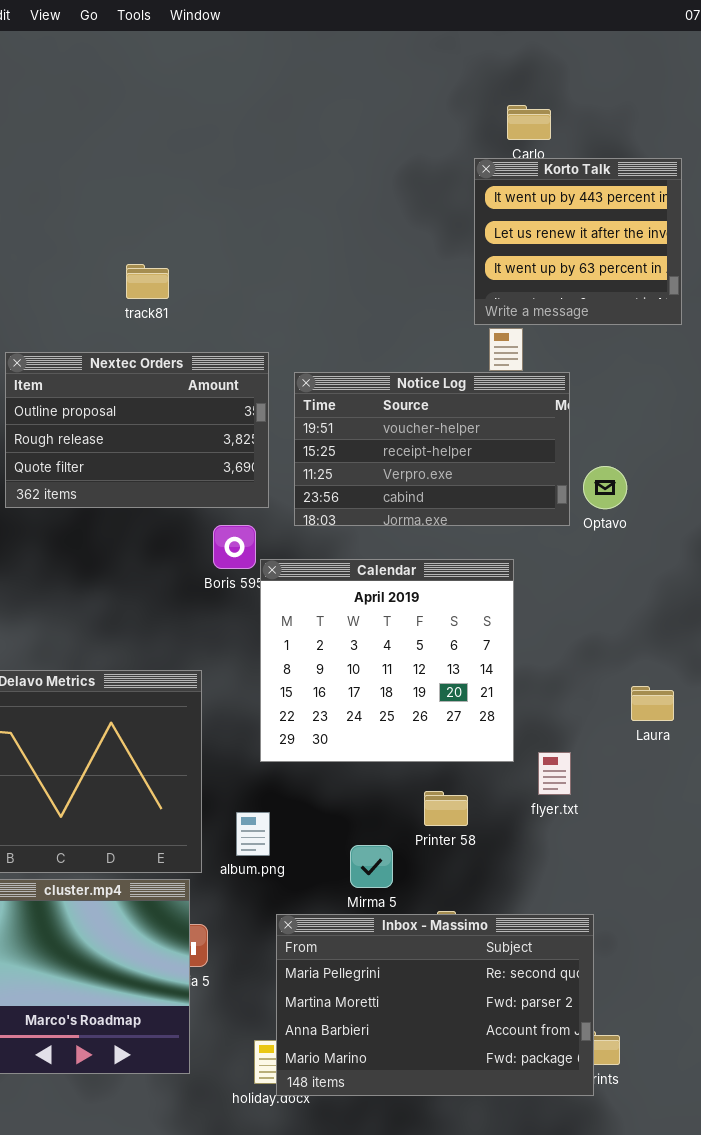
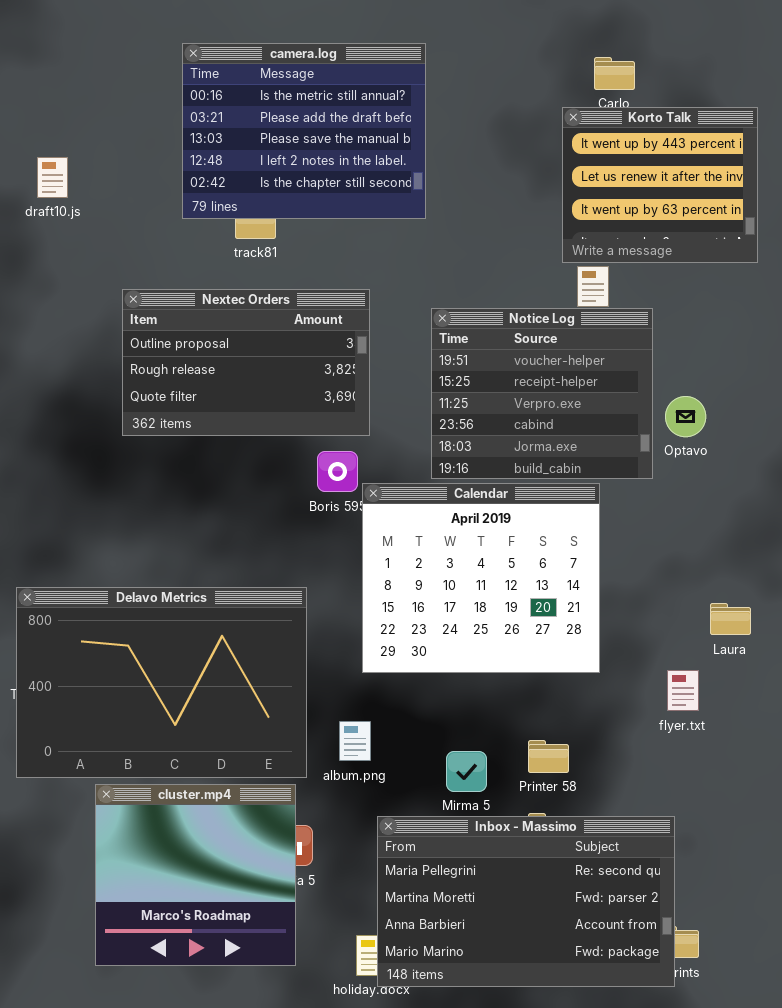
camera.log: none -> [182,43,426,219], opened
Notice Log: [294,372,570,526] -> [431,308,653,479], resized
flyer.txt: [538,752,571,795] -> [667,670,699,711], moved
Printer 58: [424,791,468,826] -> [528,740,569,773], moved

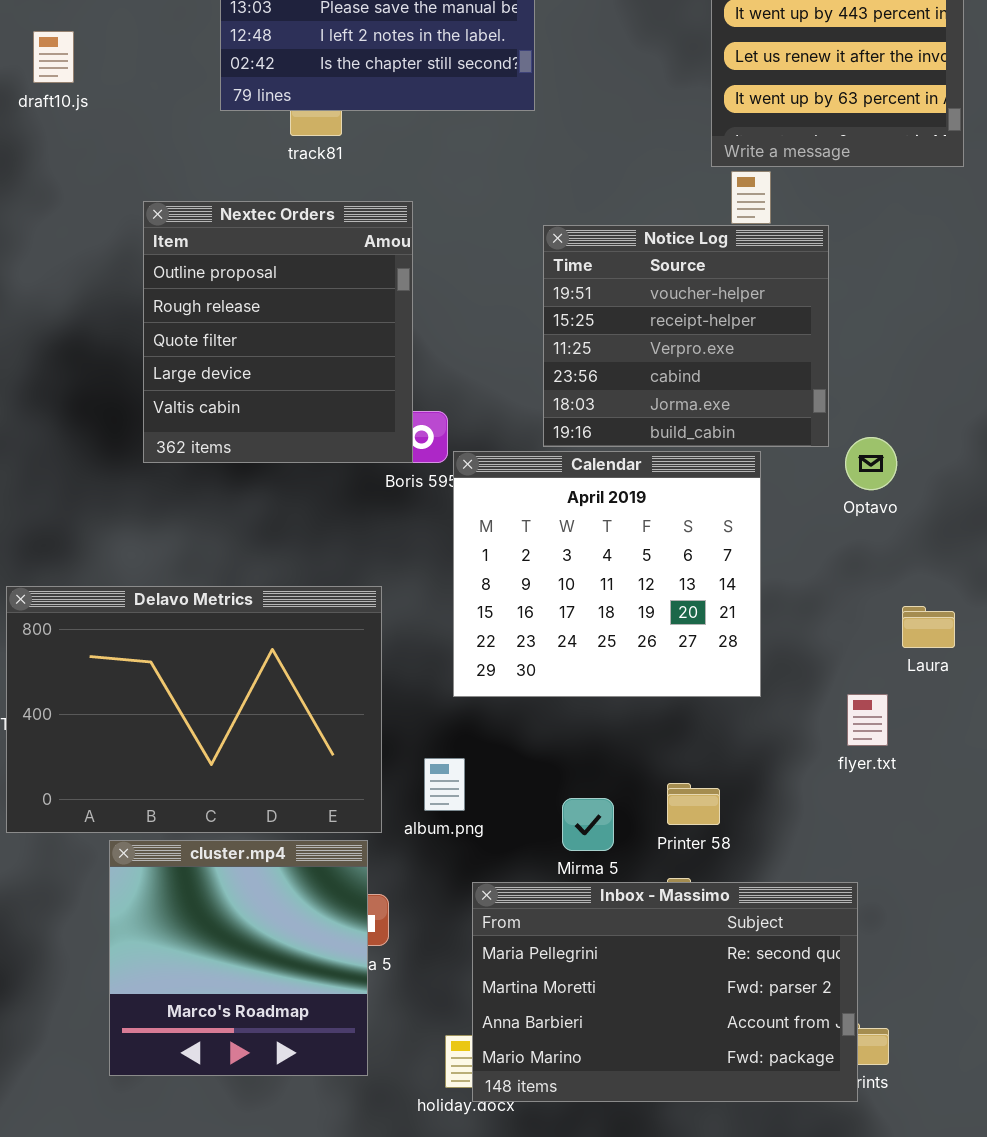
Nextec Orders: [122,289,370,436] -> [143,201,413,463], resized
Optavo: [665,396,706,437] -> [845,437,897,490], moved

